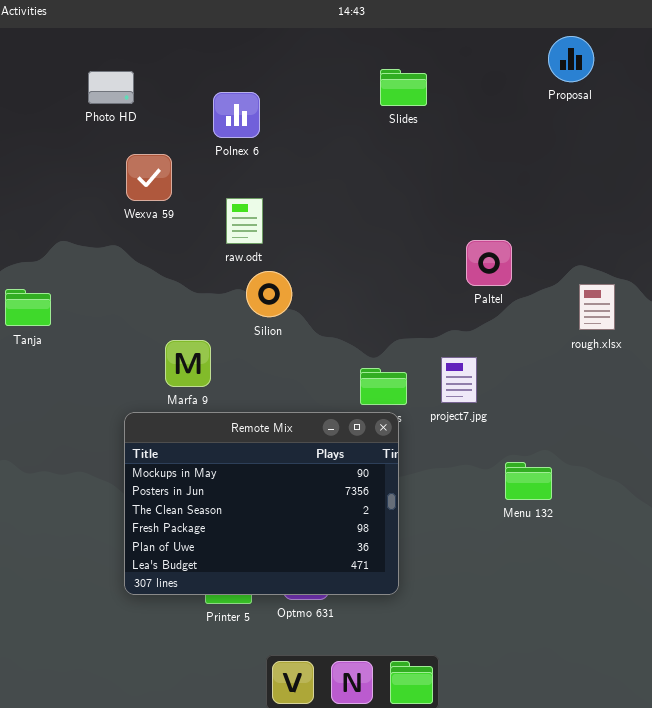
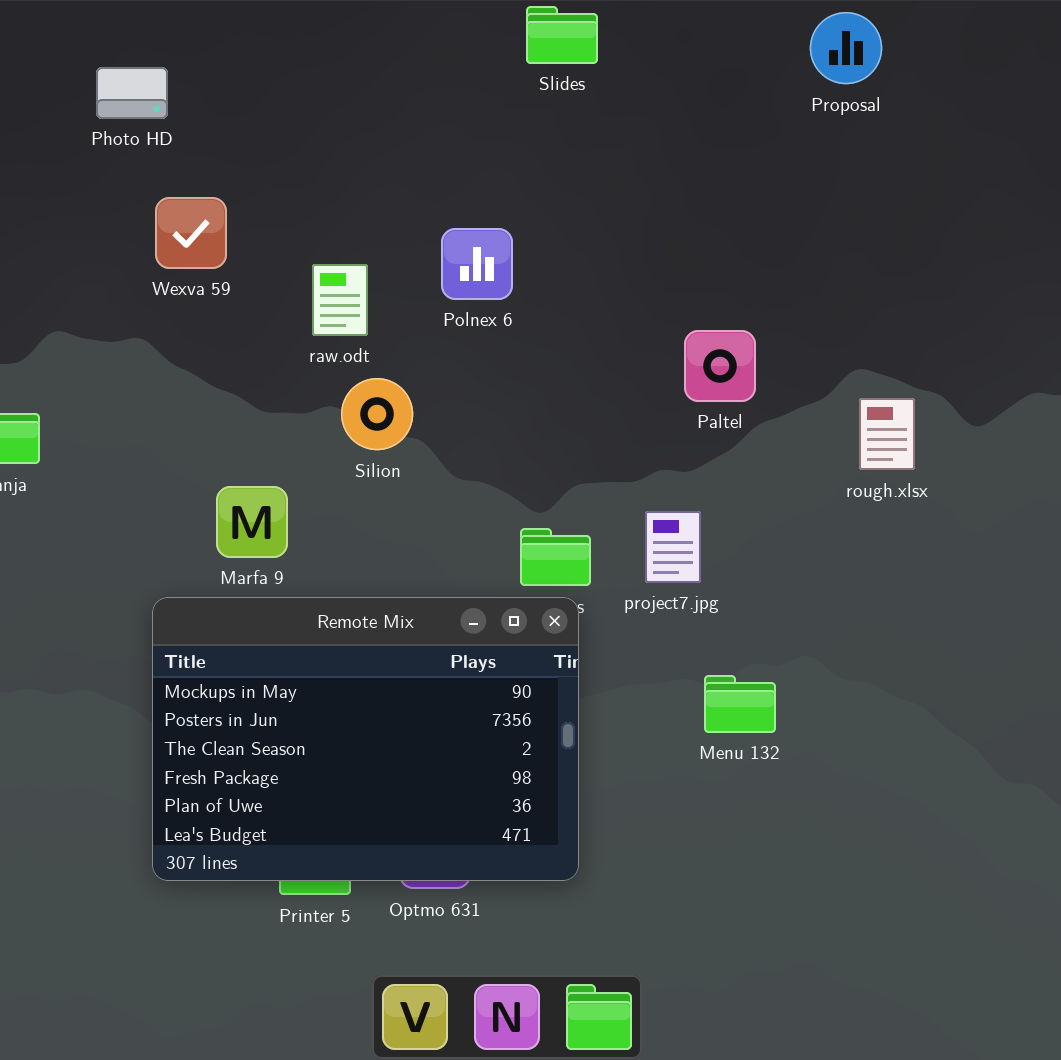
Slides: [380,69,427,106] -> [526,6,598,64], moved
Polnex 6: [213,92,260,138] -> [441,228,513,300], moved
Menu 132: [505,462,552,500] -> [704,675,776,733], moved

